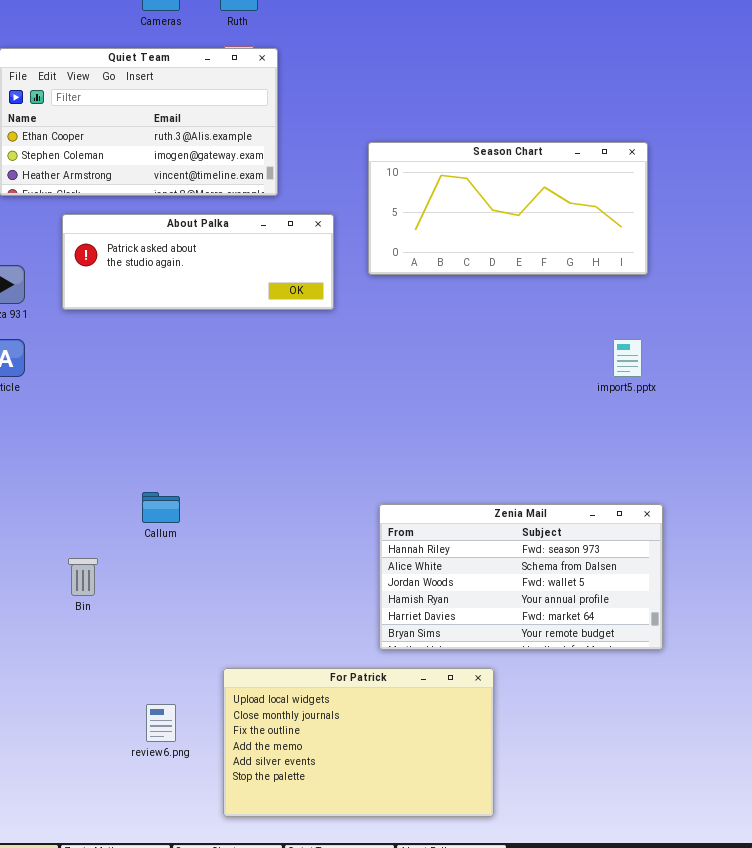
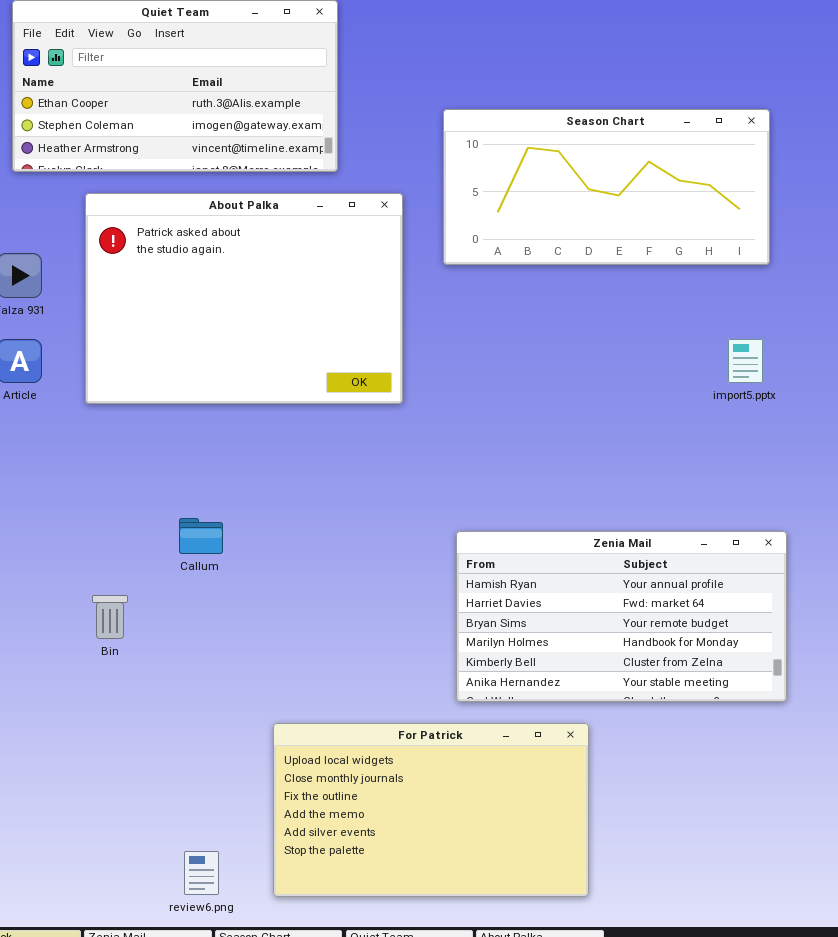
About Palka: [62,214,334,310] -> [85,193,403,404], resized
Zenia Mail: [379,504,663,650] -> [456,531,787,702], scrolled down 3 rows
review6.png: [146,704,176,742] -> [184,851,219,895], moved

